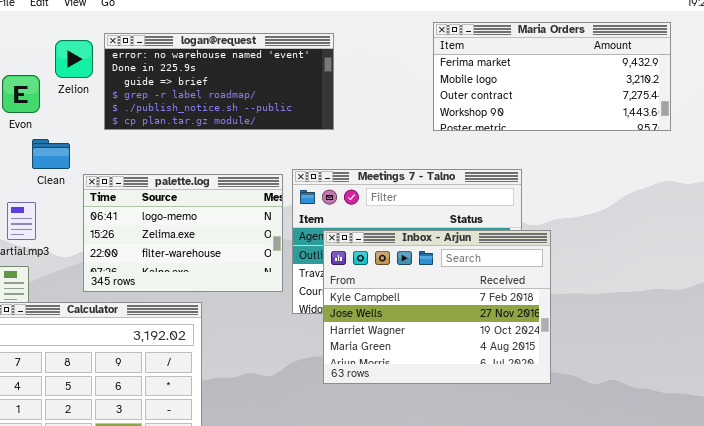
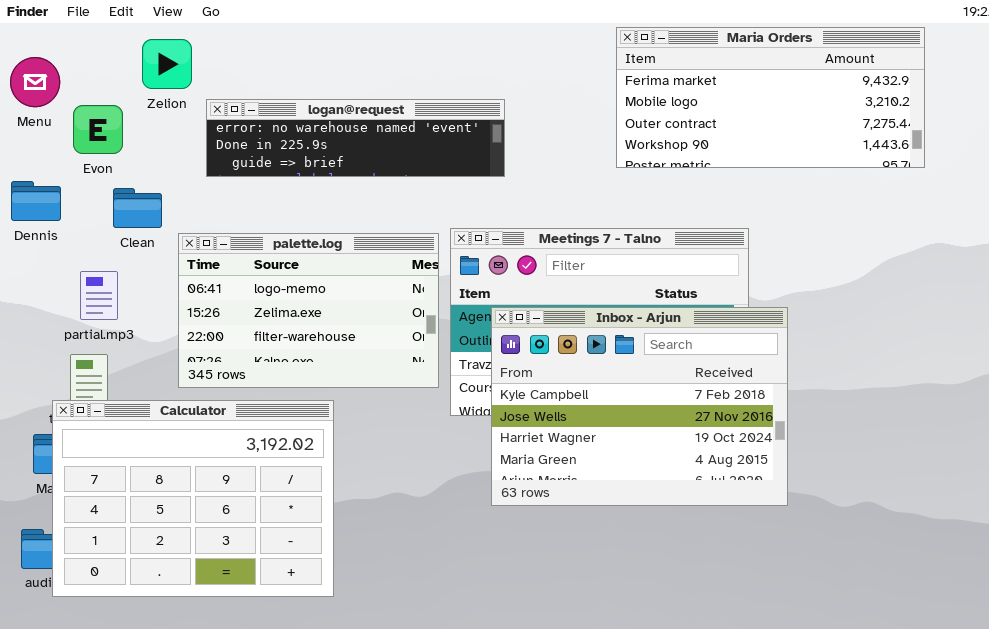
Maria Orders: [433,22,671,131] -> [616,27,925,168], moved
logan@request: [104,33,334,130] -> [206,99,505,177], resized
Zelion: [55,40,93,78] -> [142,39,192,89], moved

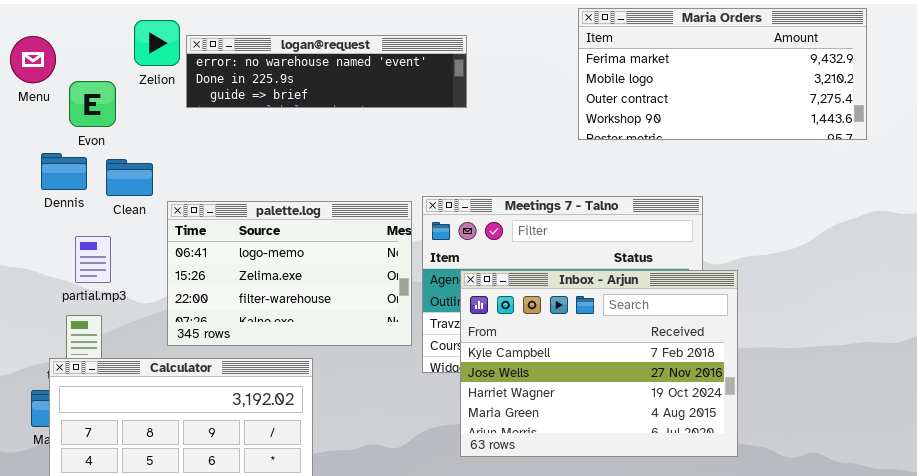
logan@request: [206,99,505,177] -> [186,35,467,108], moved
Dennis: [11,181,61,221] -> [41,153,87,190], moved

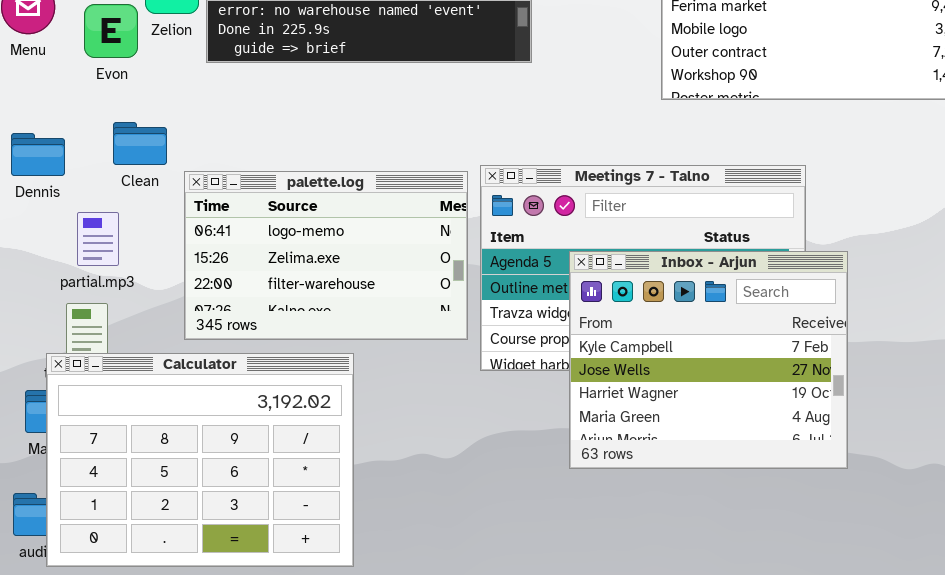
Evon: [69,81,116,127] -> [84,4,138,58], moved
Dennis: [41,153,87,190] -> [11,133,65,176], moved
Inbox - Arjun: [460,270,738,457] -> [569,251,848,469], resized

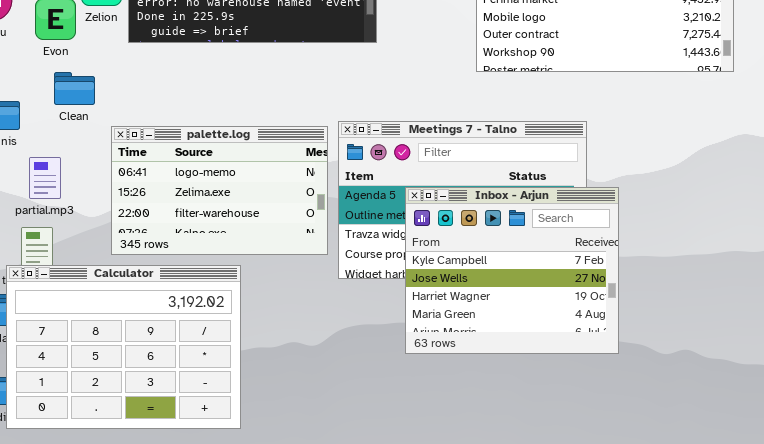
Clean: [113,122,167,165] -> [54,72,95,105], moved

